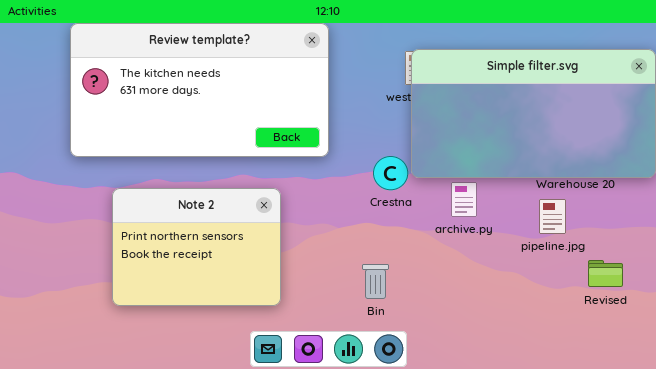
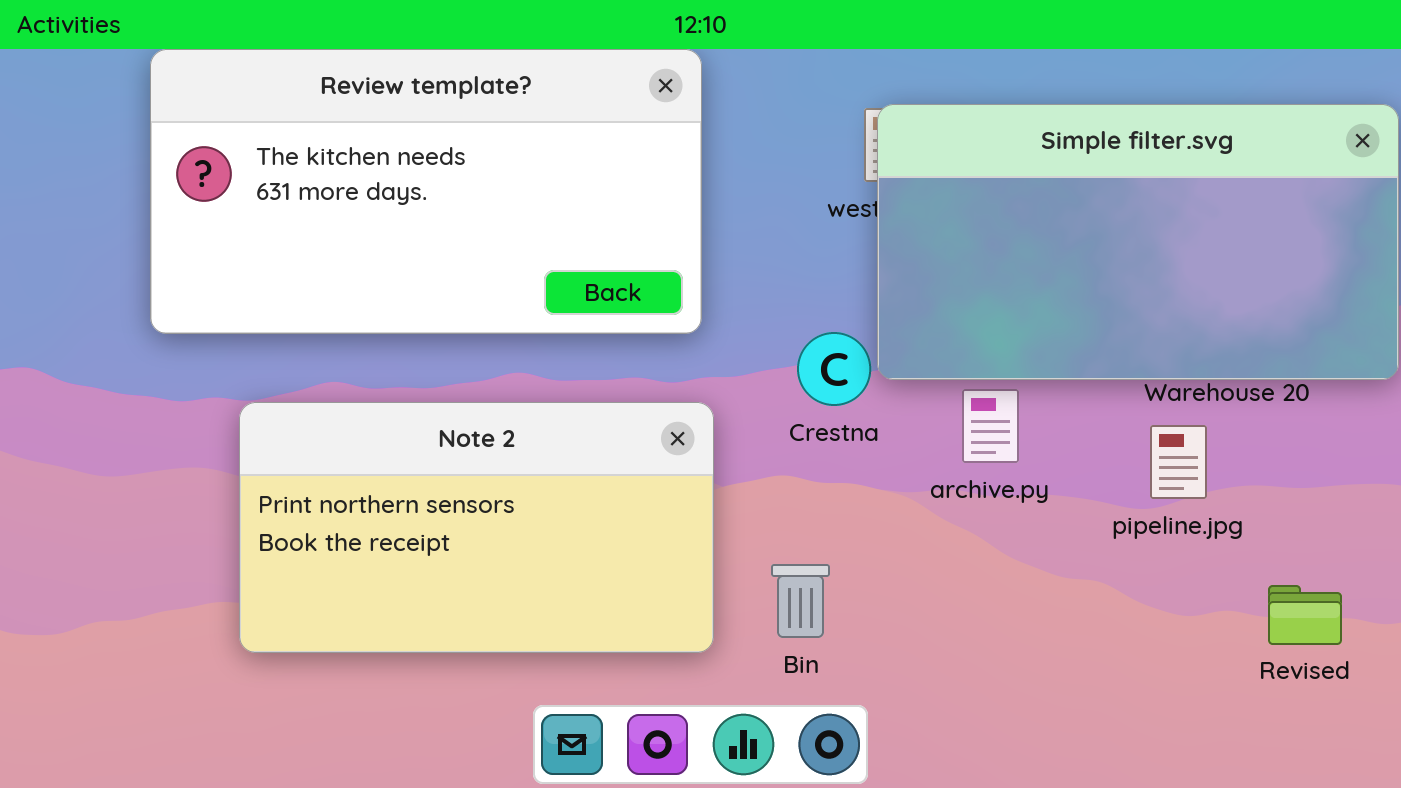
Note 2: [112,188,281,306] -> [239,402,714,653], resized
Revised: [588,260,623,287] -> [1268,585,1342,645], moved

